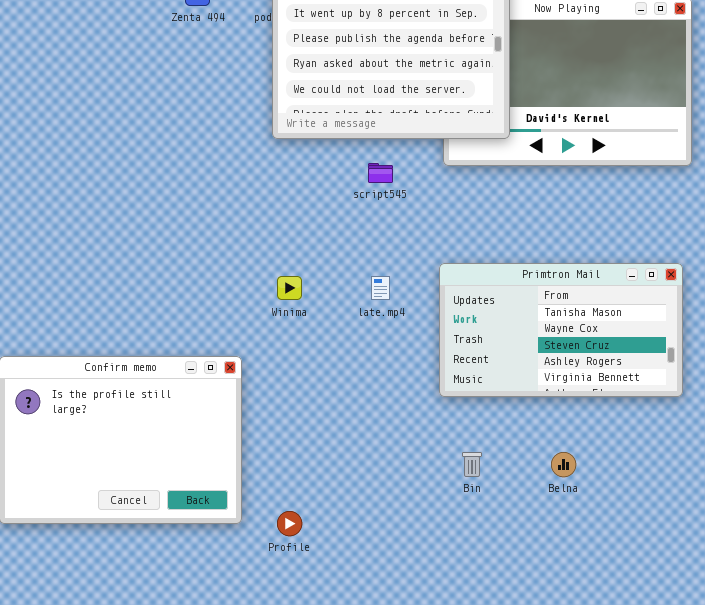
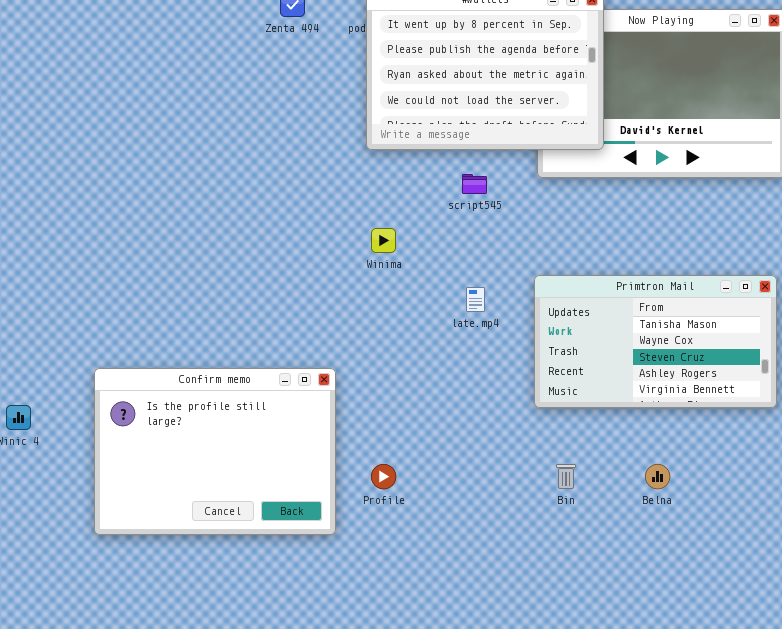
Winima: [277,276,302,300] -> [371,228,396,253], moved
Profile: [277,511,302,536] -> [371,464,396,489], moved

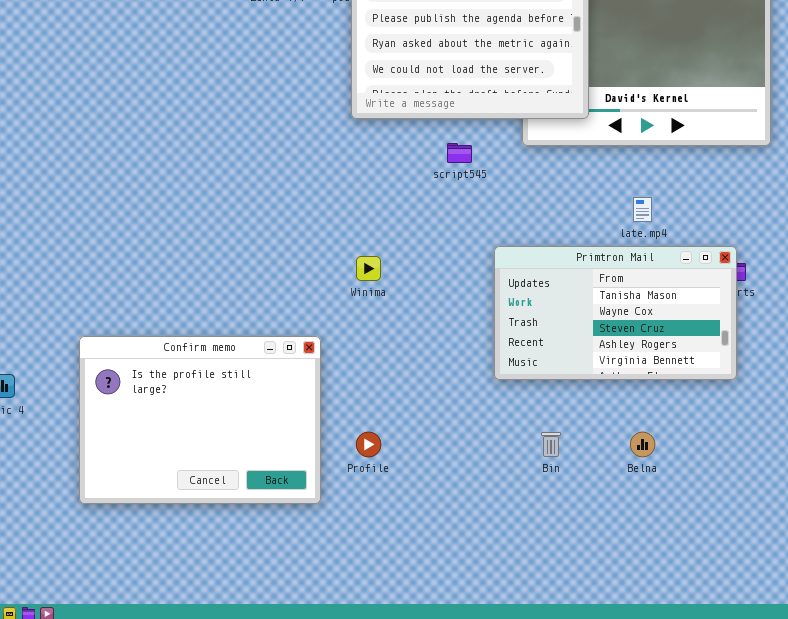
Winima: [371,228,396,253] -> [356,256,381,281], moved
Primtron Mail: [534,275,777,408] -> [494,246,737,380], moved
late.mp4: [466,287,485,312] -> [633,197,652,222], moved

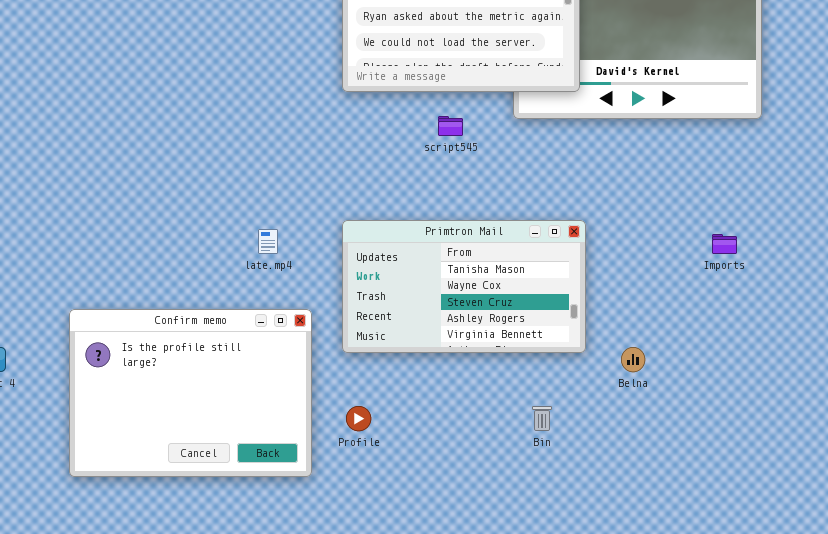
late.mp4: [633,197,652,222] -> [258,229,278,254], moved
Primtron Mail: [494,246,737,380] -> [342,220,586,353], moved
Belna: [630,432,655,457] -> [621,347,645,372], moved

